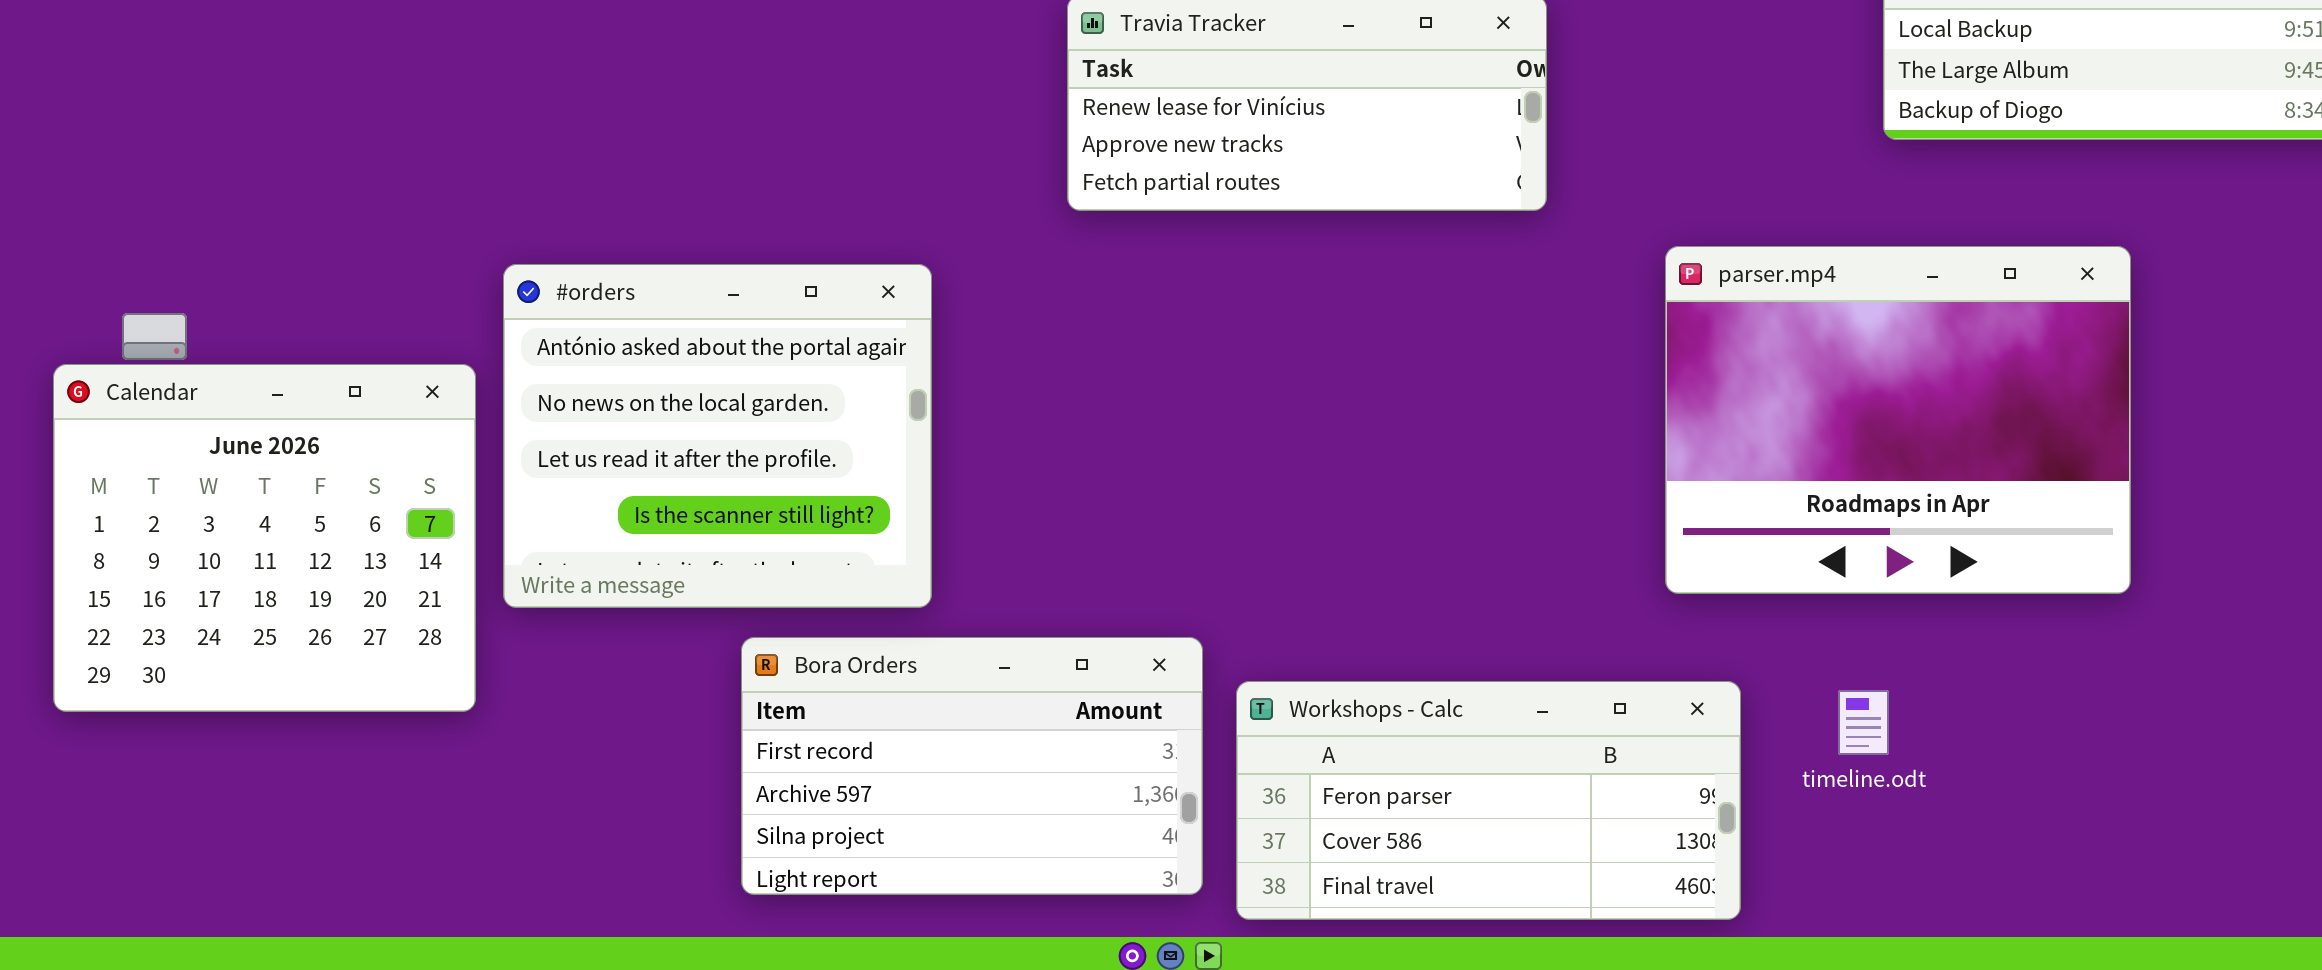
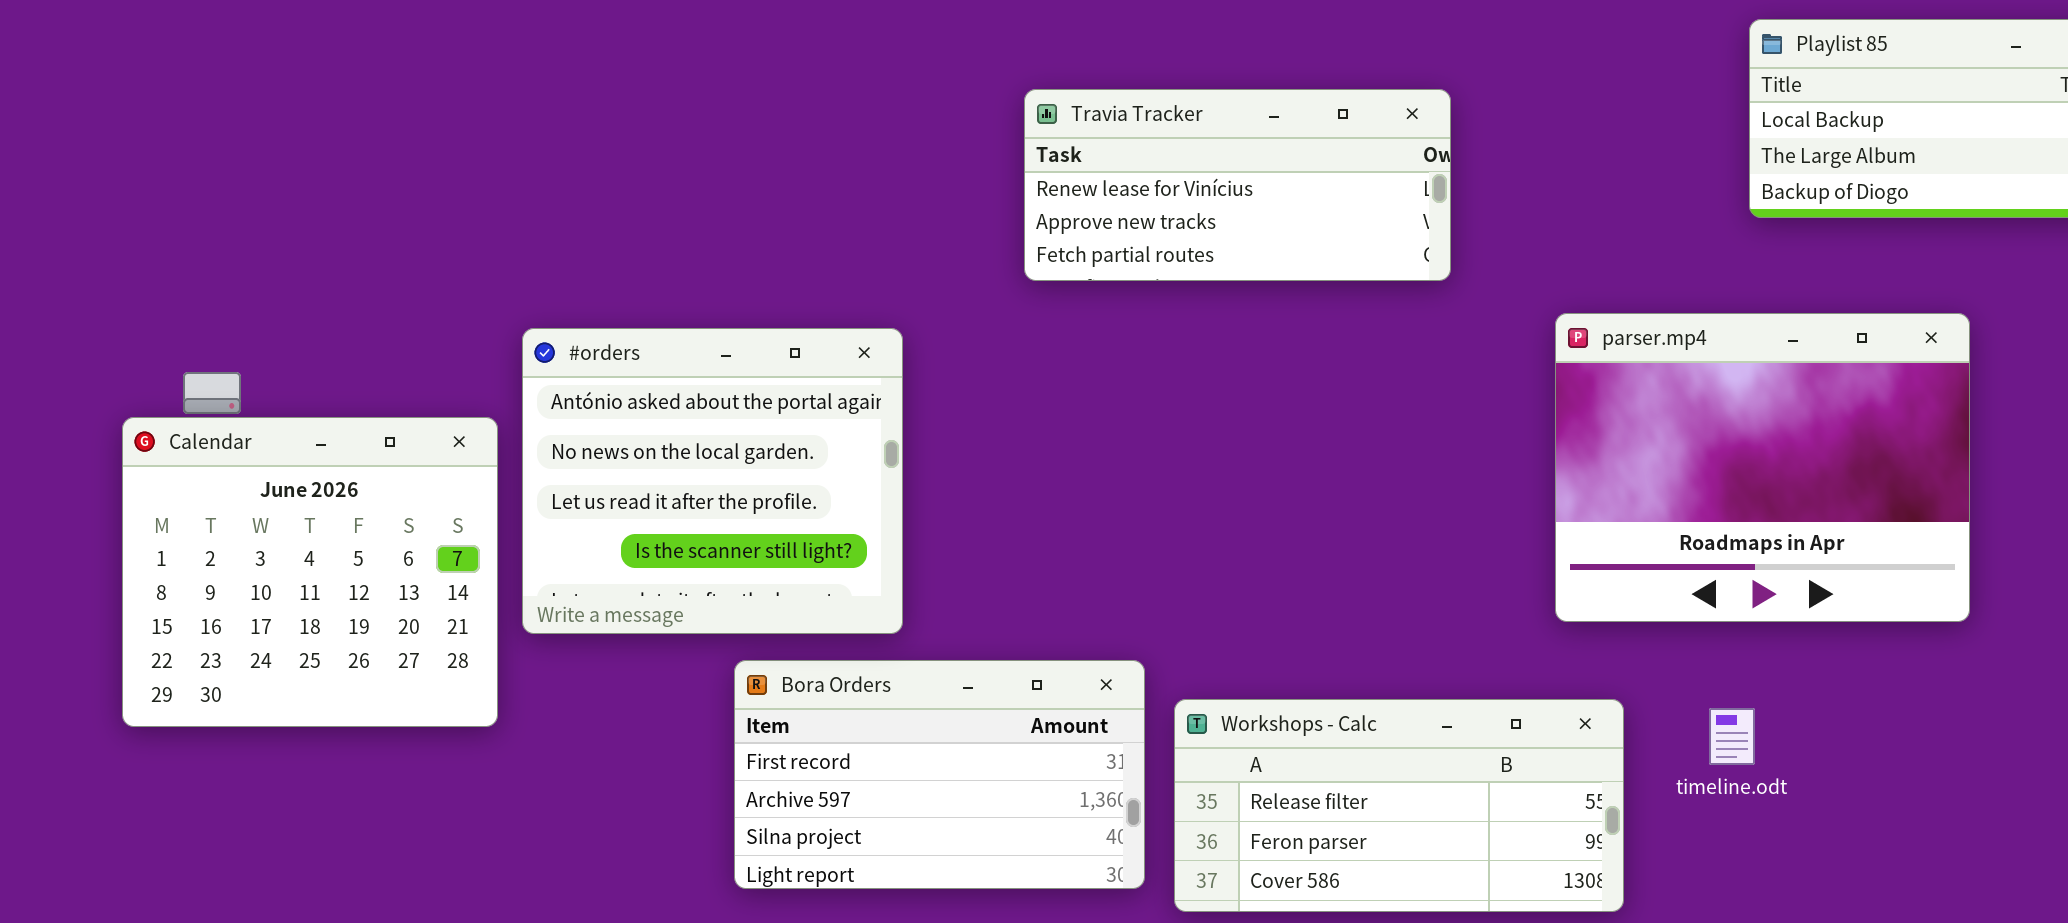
Workshops - Calc: [1236,681,1741,920] -> [1174,699,1624,912], scrolled up 1 row

